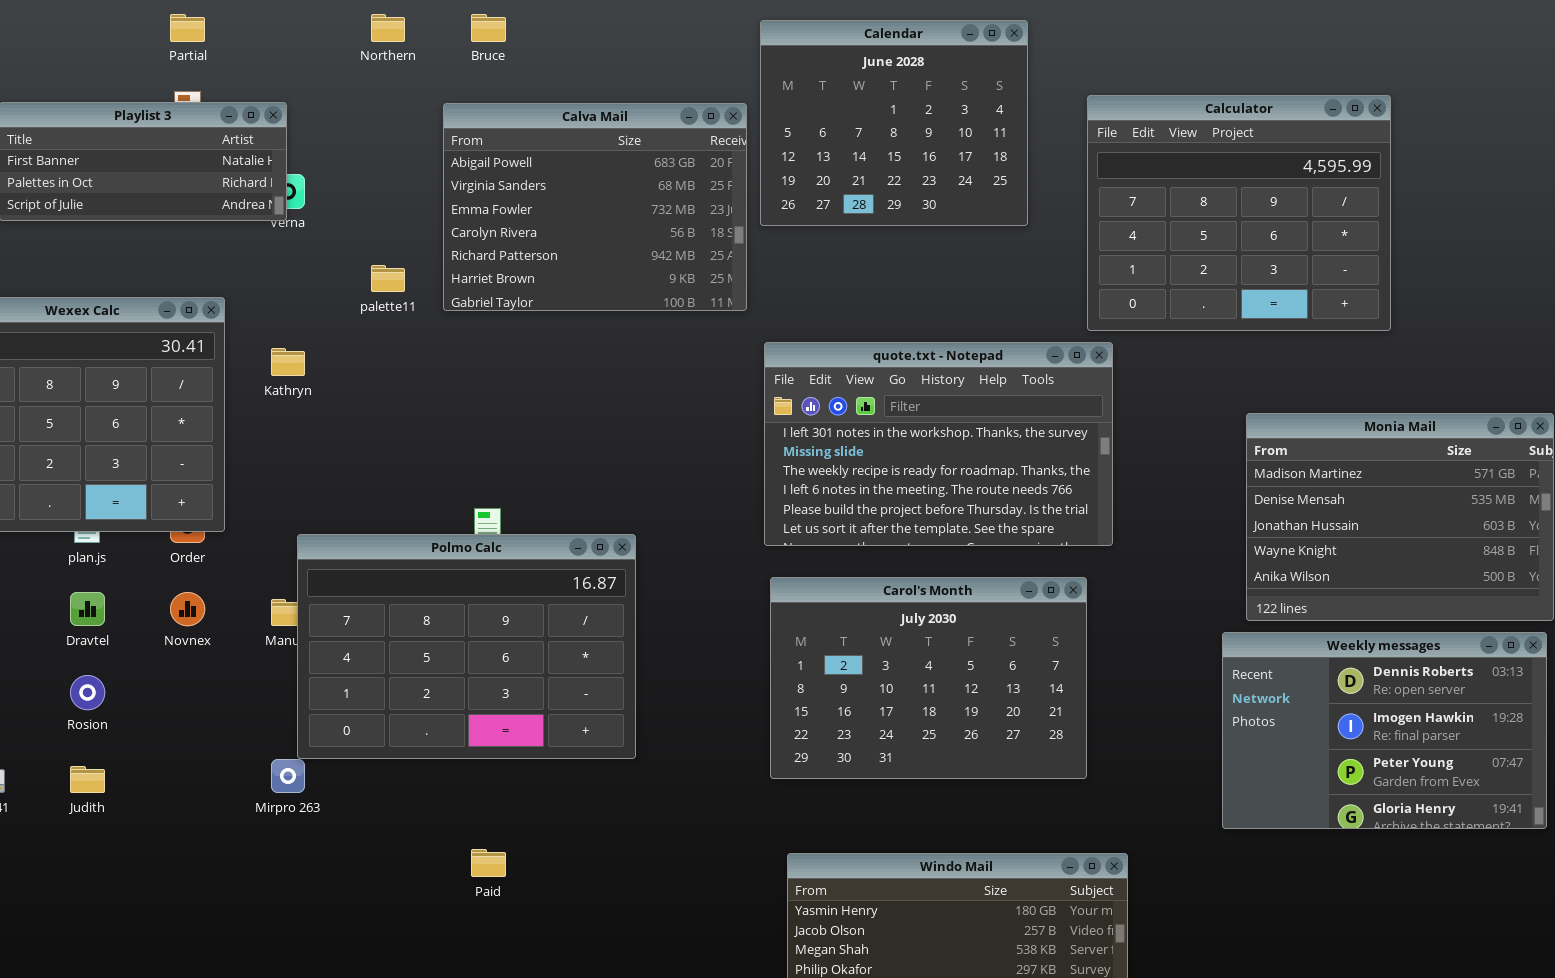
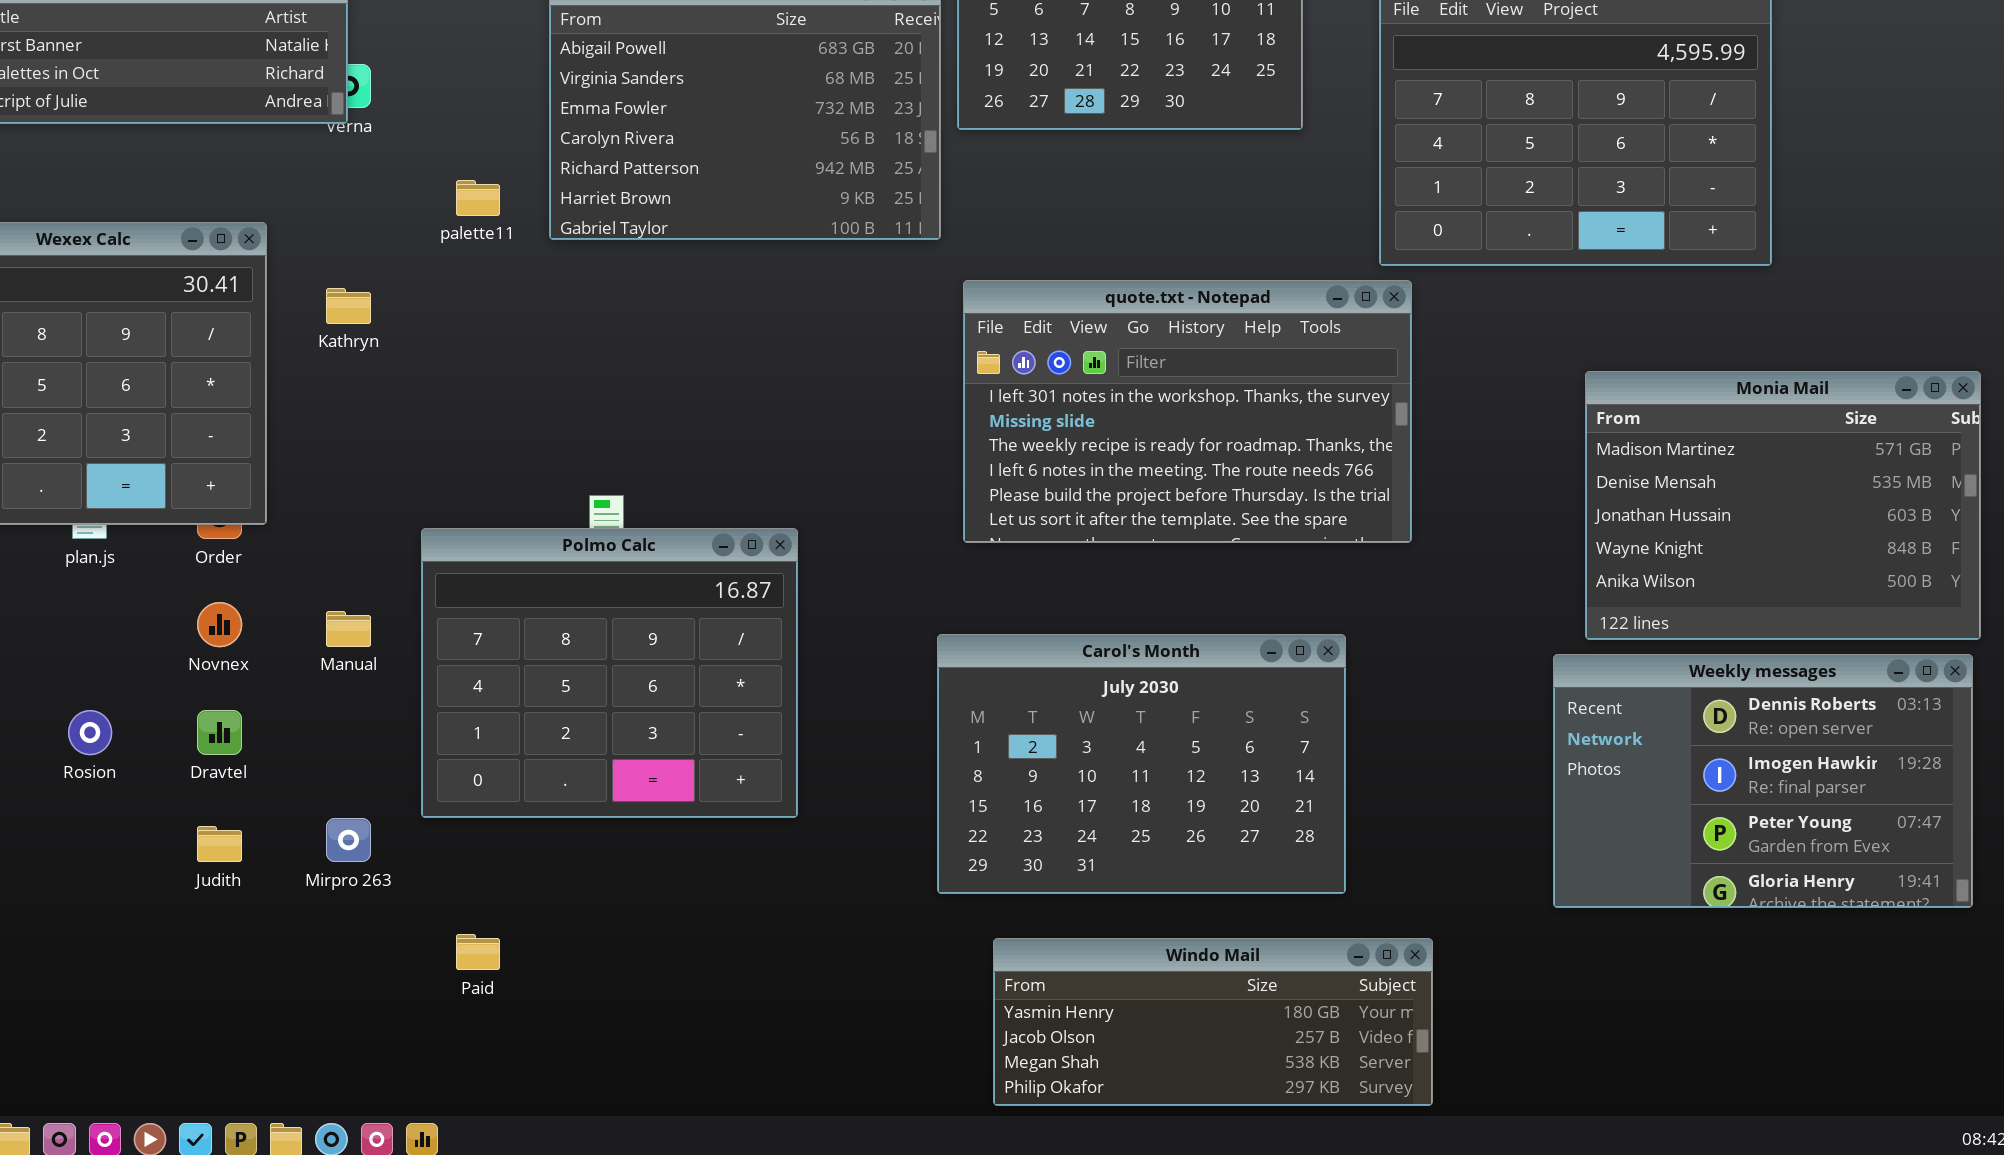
Polmo Calc: [297,534,636,759] -> [421,528,798,818], resized
Carol's Month: [770,577,1087,779] -> [937,634,1346,894], moved
Dravtel: [70,592,105,626] -> [197,710,242,755], moved
Judith: [70,766,105,793] -> [197,826,242,862], moved
Paid: [471,849,506,877] -> [456,934,500,970], moved

